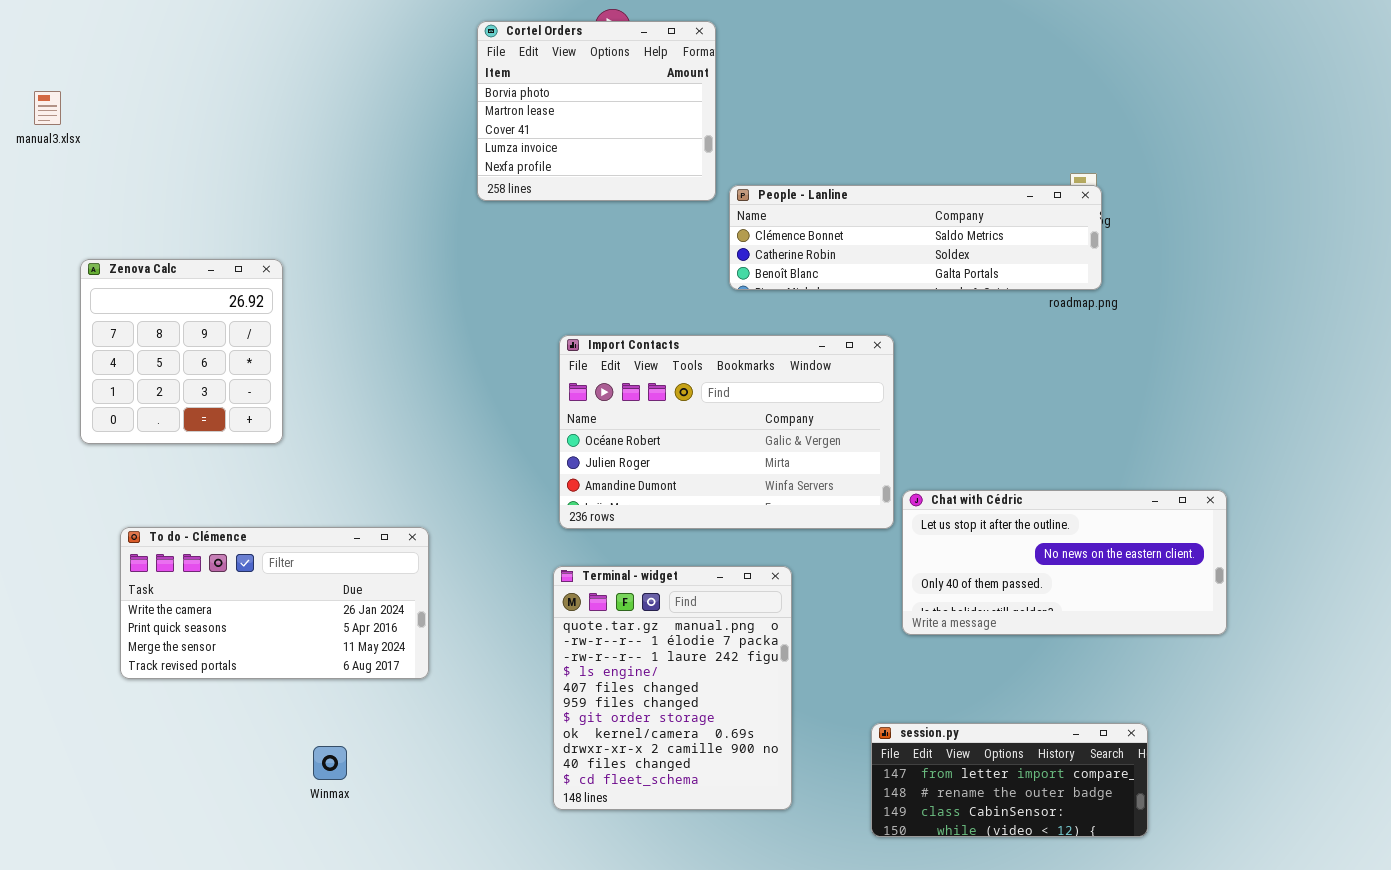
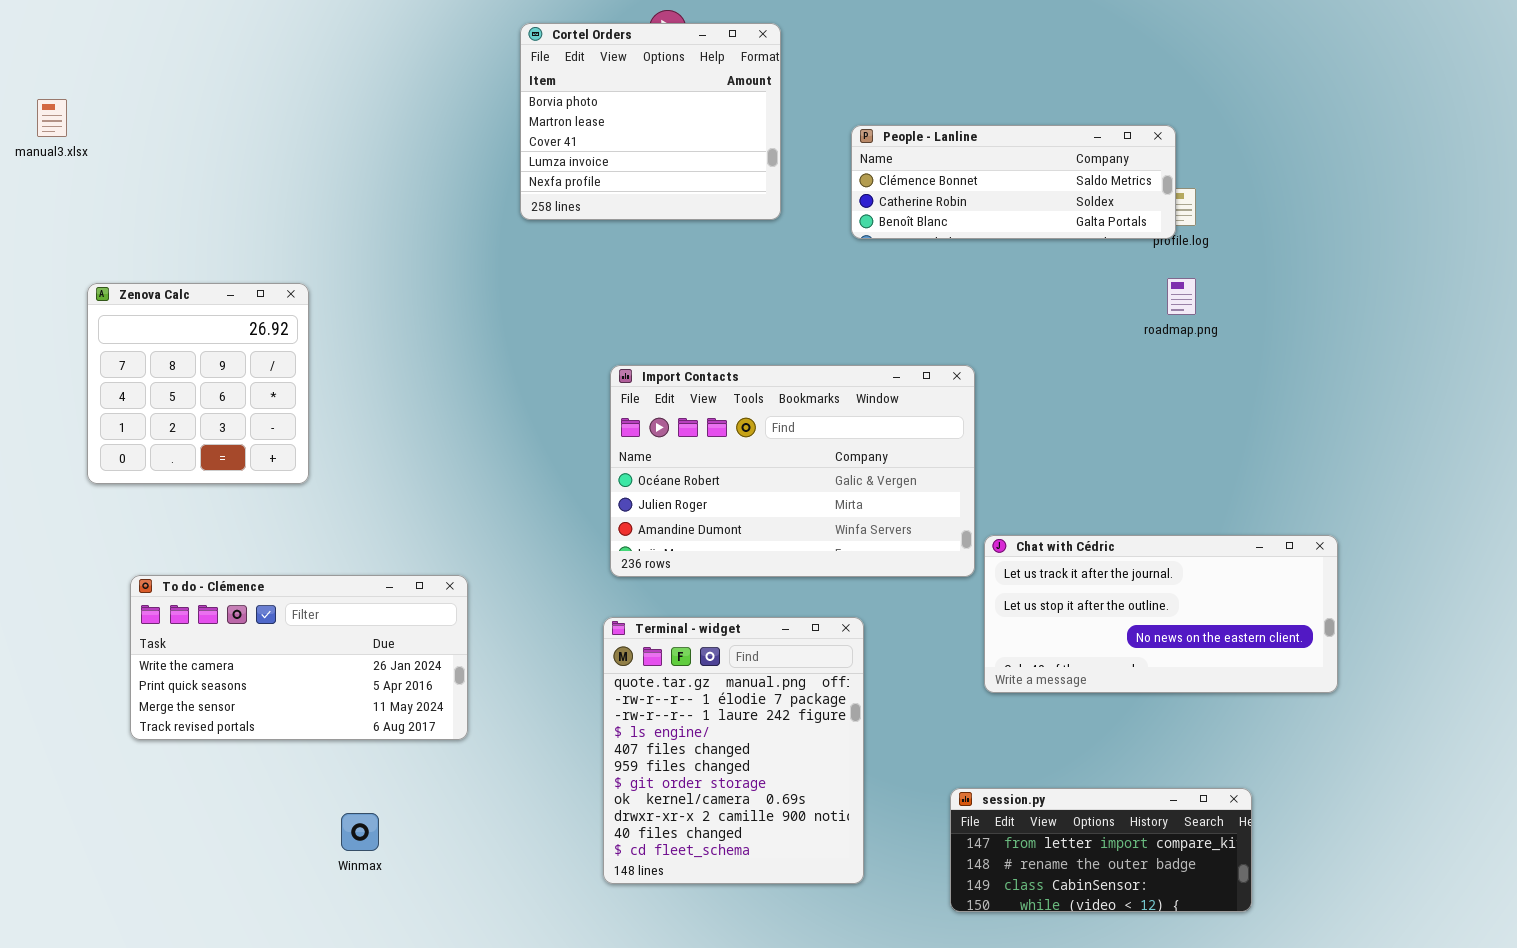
People - Lanline: [729,185,1102,290] -> [851,125,1176,239], moved, resized
Chat with Cédric: [902,490,1227,635] -> [984,535,1338,693], scrolled up 1 row

